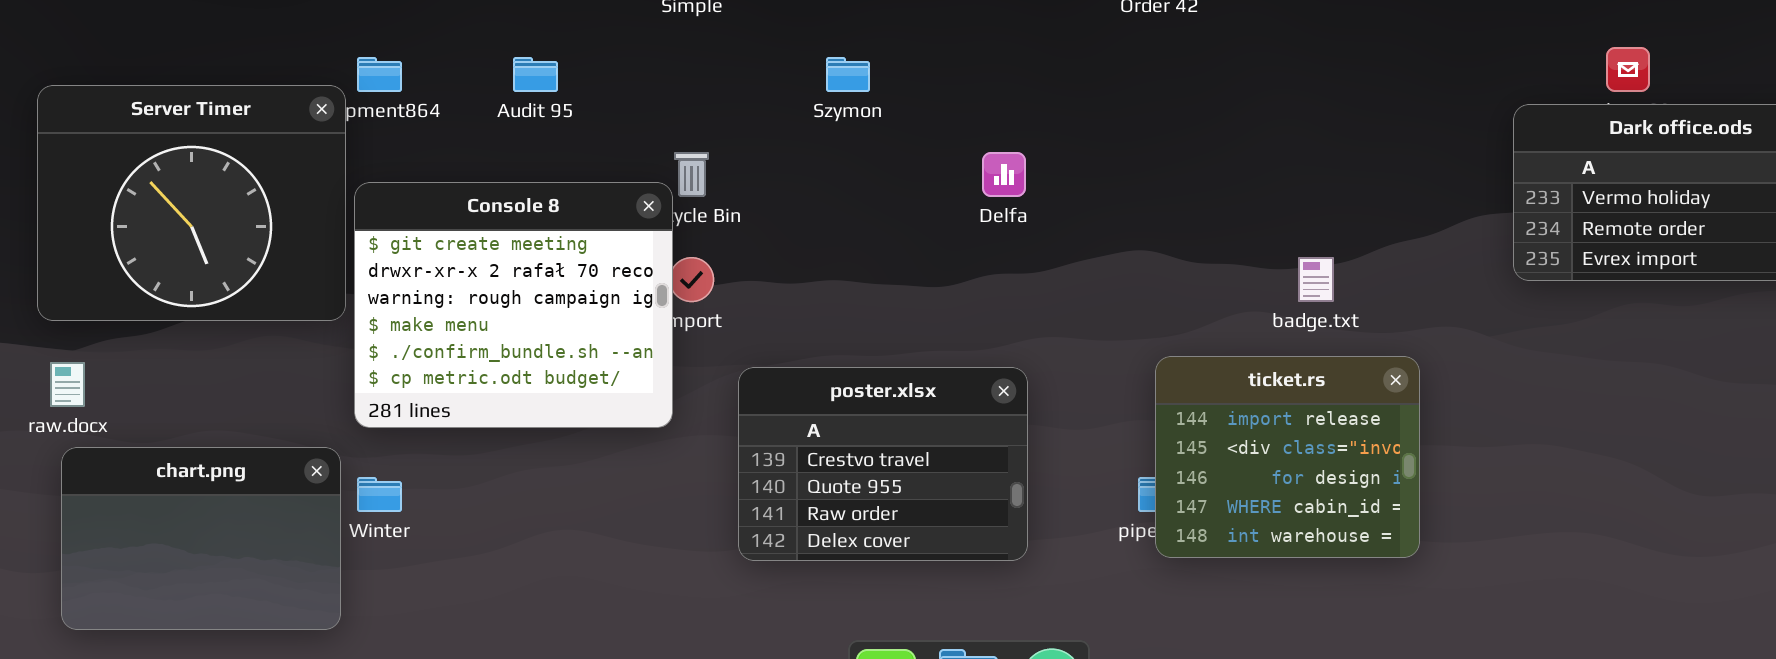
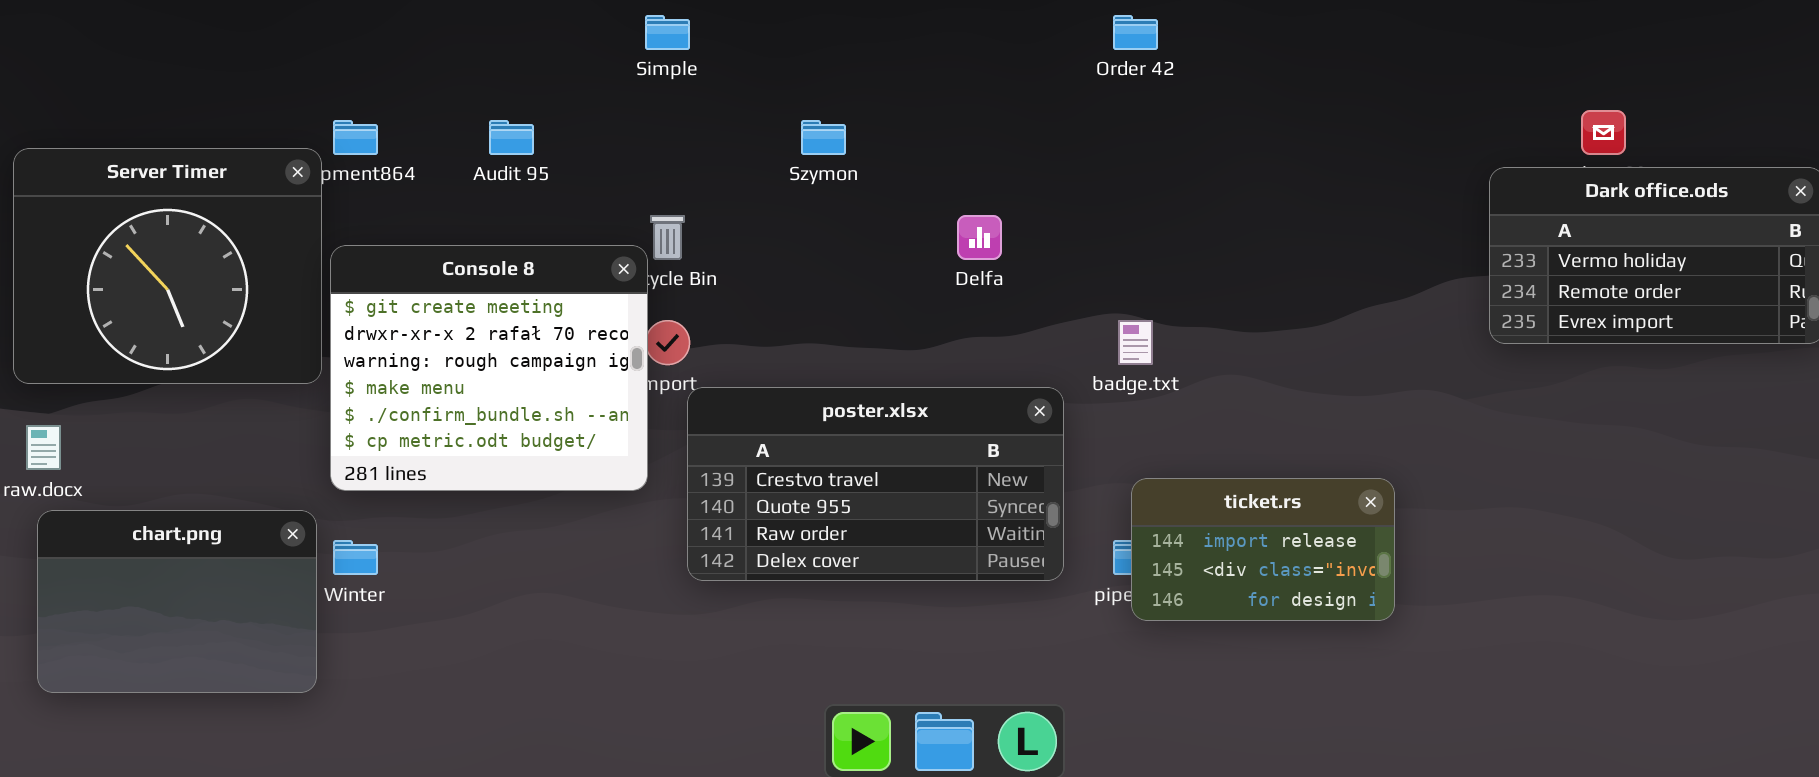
badge.txt: [1298,257,1334,302] -> [1118,320,1153,365], moved
ticket.rs: [1155,356,1420,558] -> [1131,478,1395,621], resized
poster.xlsx: [738,367,1028,561] -> [687,387,1064,581], moved, resized

